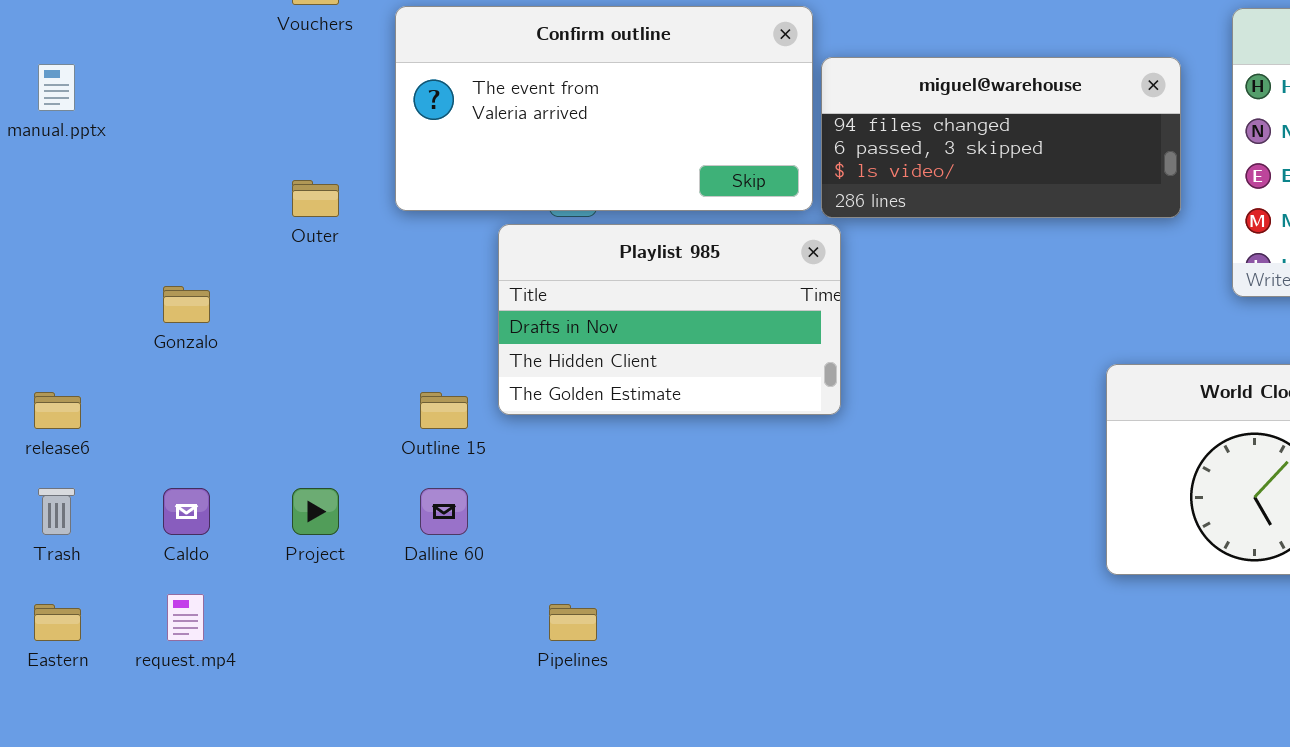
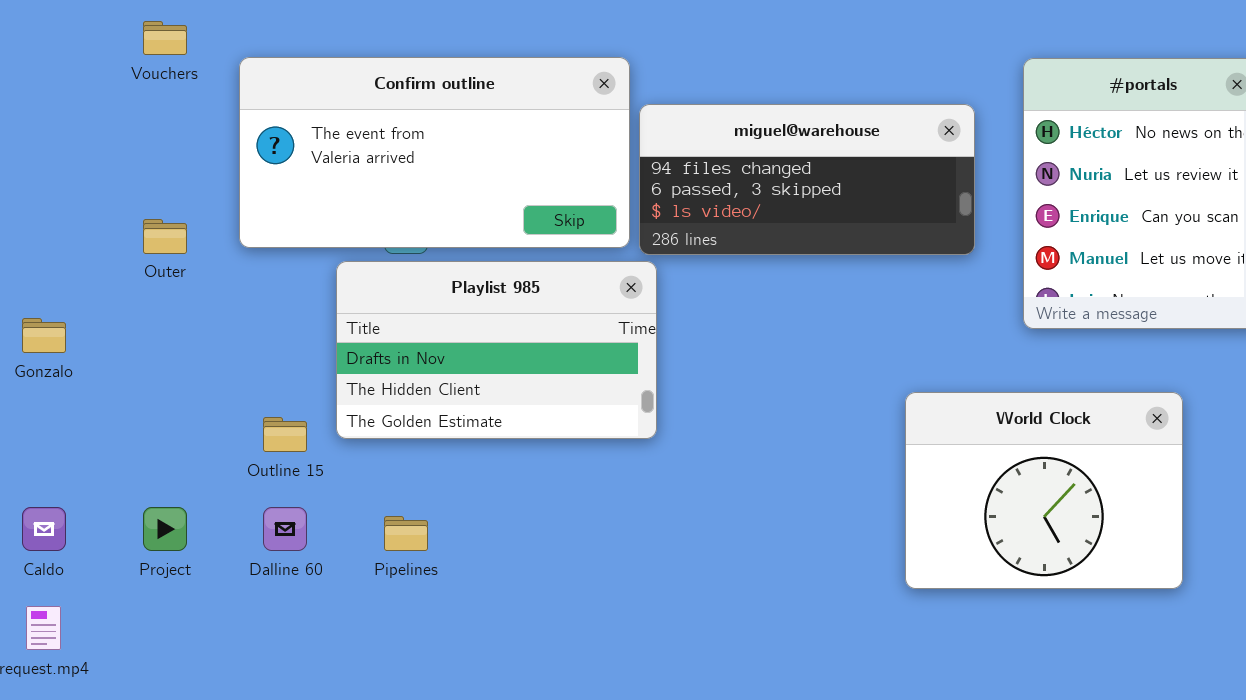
Pipelines: [549,604,597,641] -> [384,516,428,551], moved

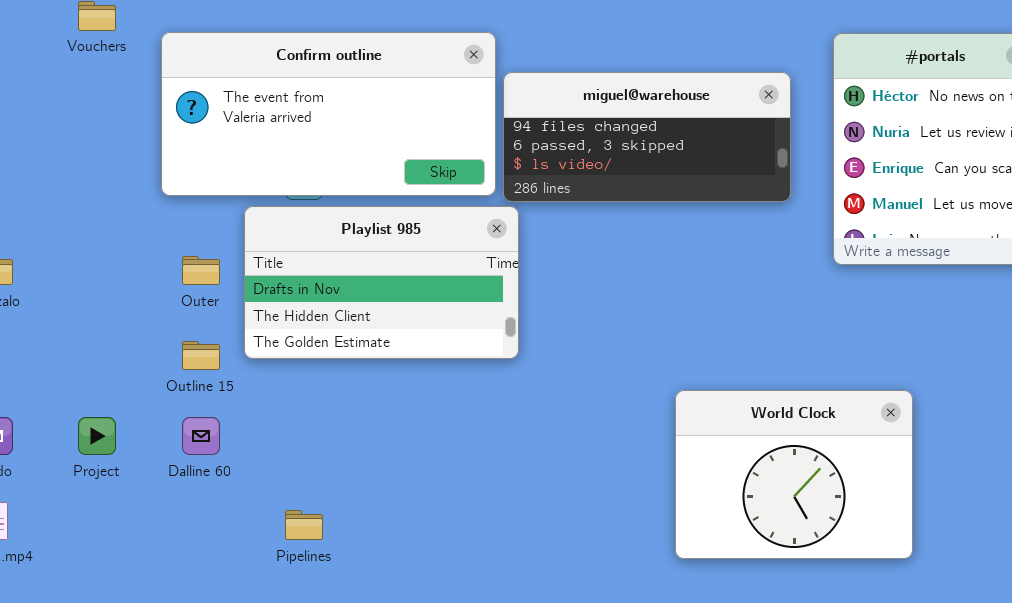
Outer: [143,219,187,254] -> [182,256,220,285], moved
World Clock: [905,392,1183,589] -> [675,390,913,559], moved
Pipelines: [384,516,428,551] -> [285,510,323,540], moved

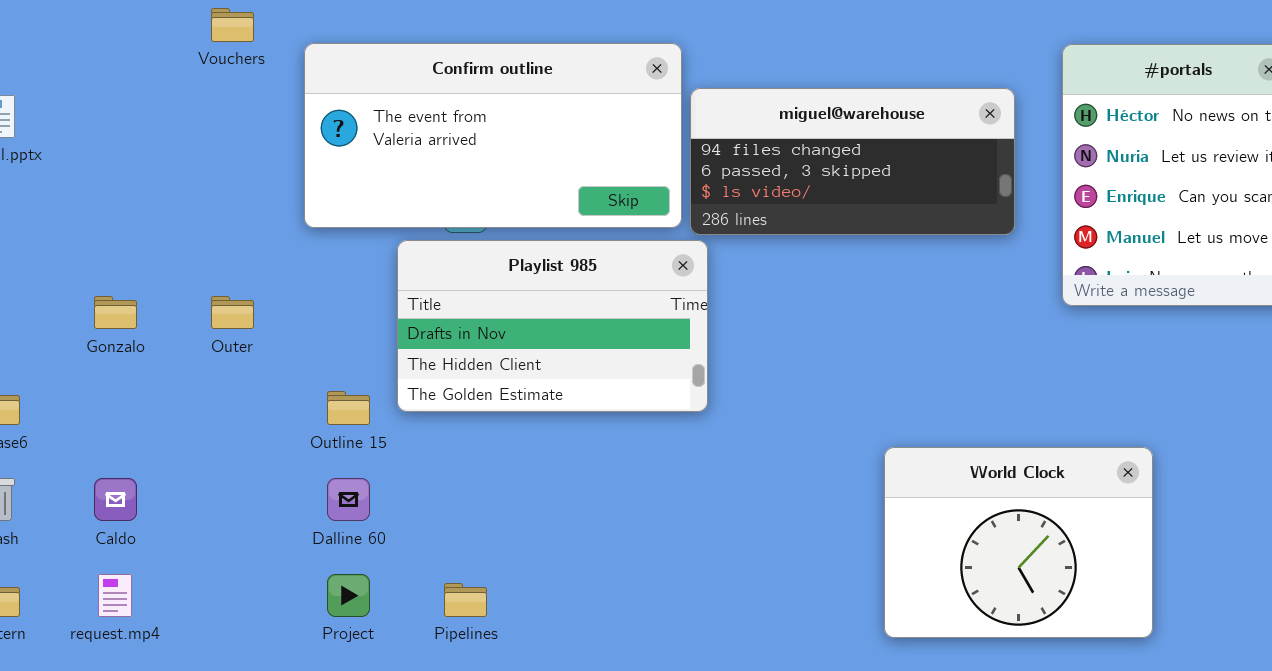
Outer: [182,256,220,285] -> [211,296,254,329], moved
Project: [78,417,116,455] -> [327,574,370,617], moved

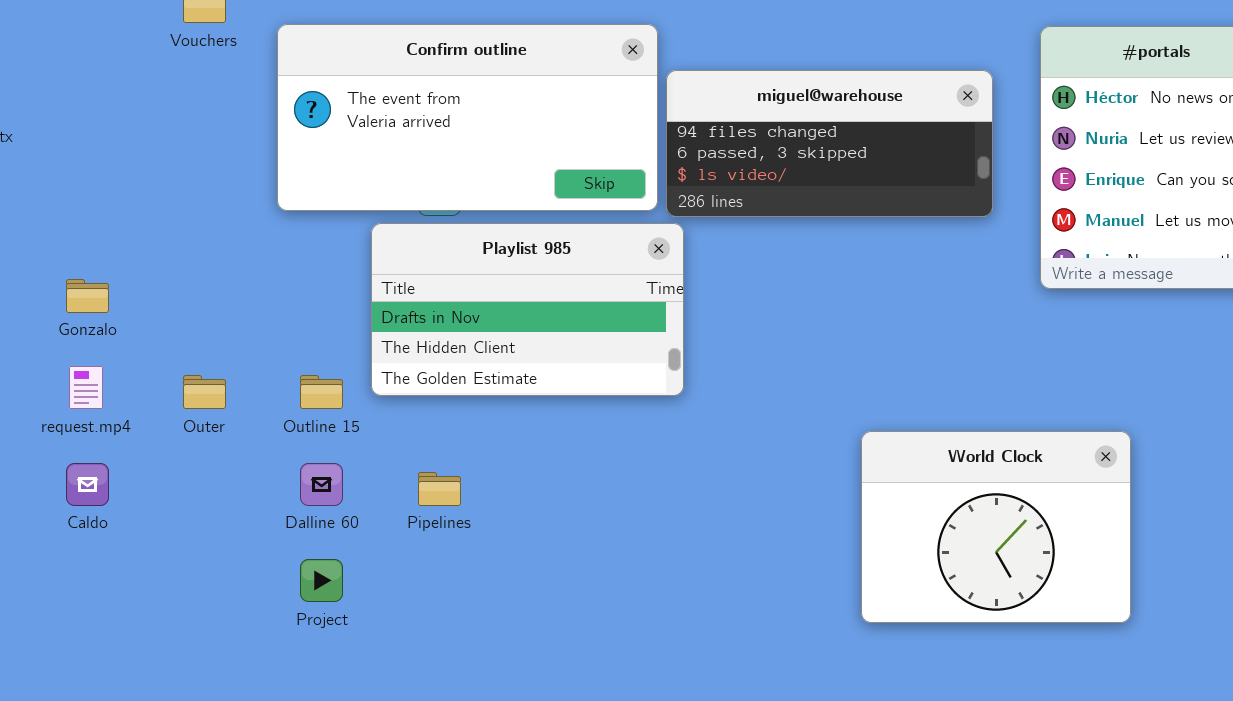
Outer: [211,296,254,329] -> [183,375,226,409], moved
request.mp4: [98,574,132,617] -> [69,366,103,409], moved
Pipelines: [444,583,487,617] -> [418,472,461,506], moved

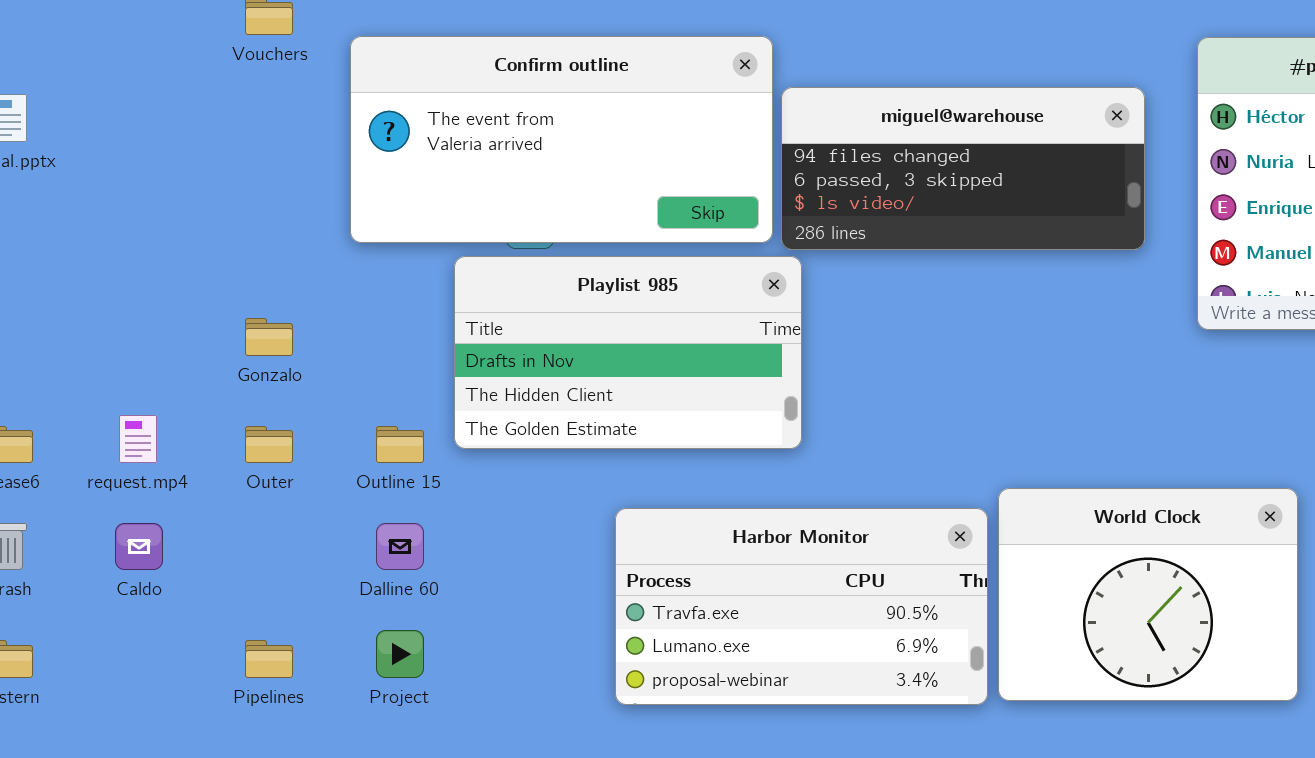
Gonzalo: [66,279,109,313] -> [245,318,293,356], moved
Harbor Monitor: none -> [615,508,988,705], opened
Pipelines: [418,472,461,506] -> [245,640,293,678], moved

